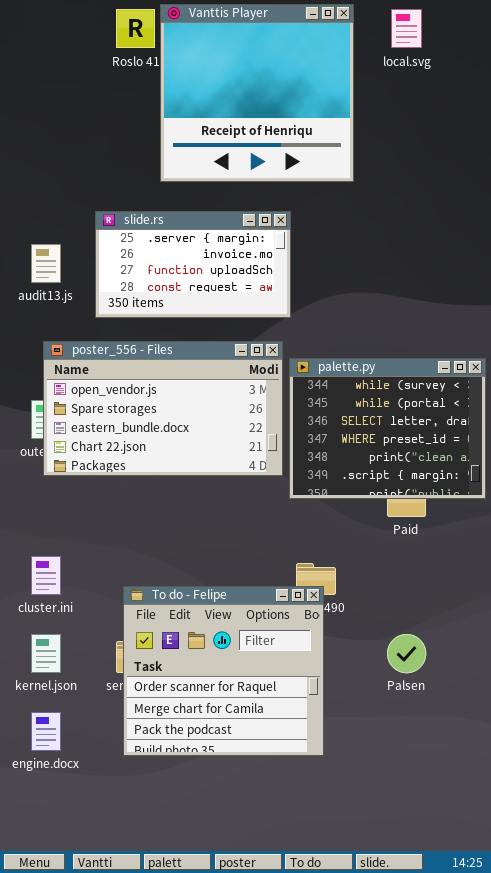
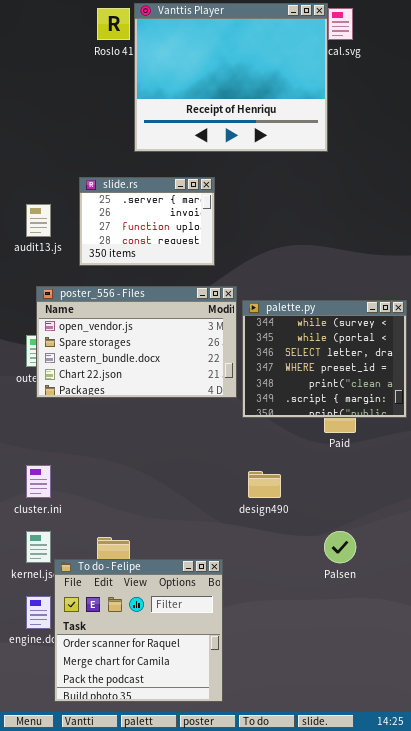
Vanttis Player: [160,4,354,182] -> [134,3,328,152], resized
slide.rs: [95,211,291,318] -> [79,177,215,266], resized
To do - Felipe: [123,586,324,756] -> [54,559,223,702], moved

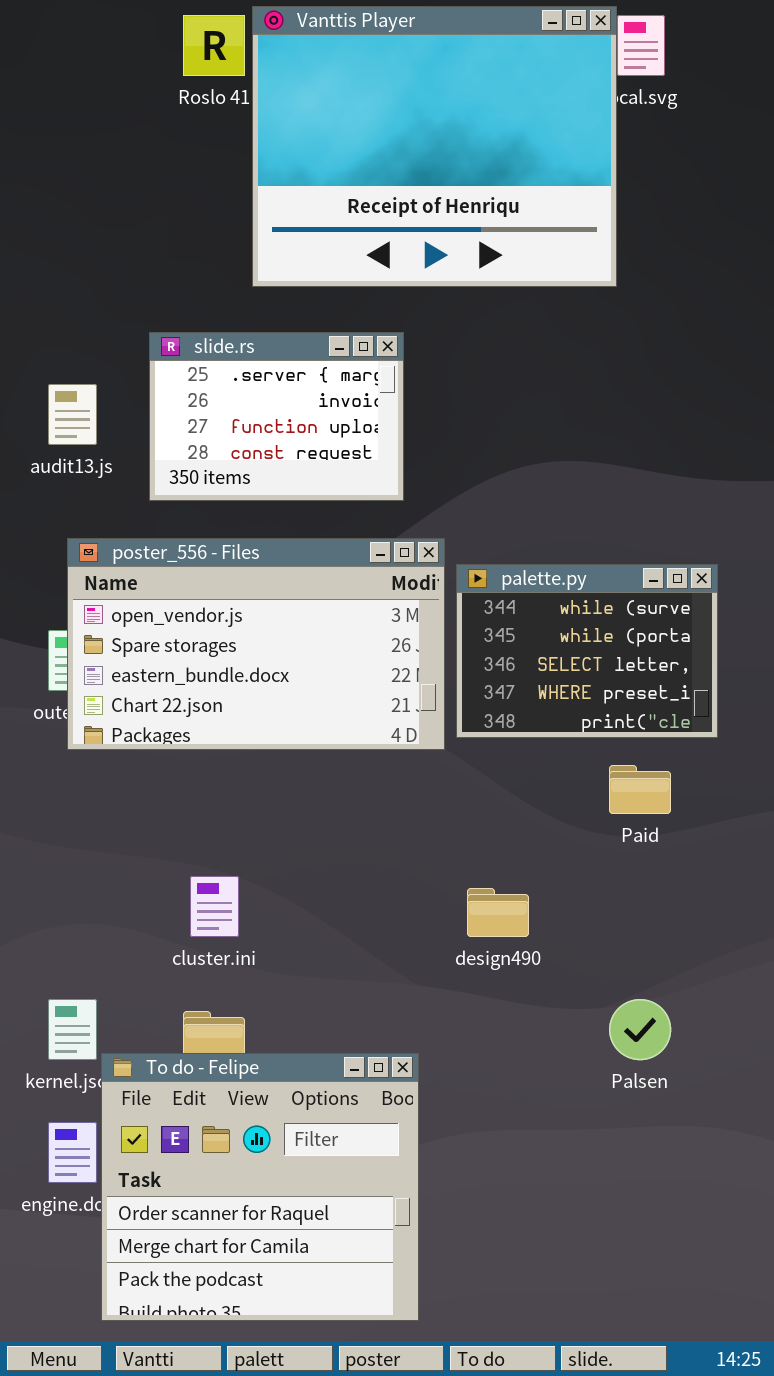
palette.py: [242,300,407,418] -> [456,564,718,738], resized
cluster.ini: [26,465,51,498] -> [190,876,239,937], moved

